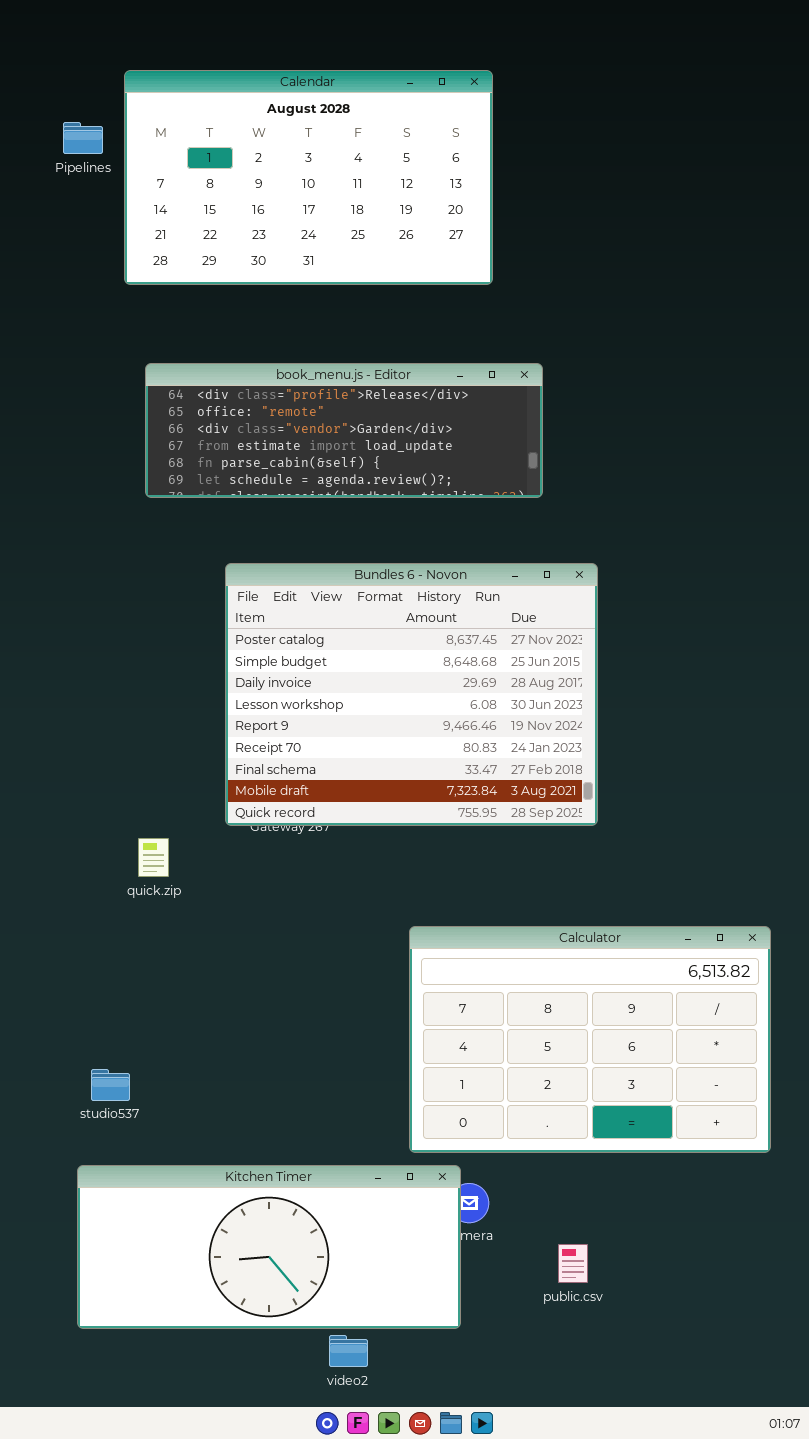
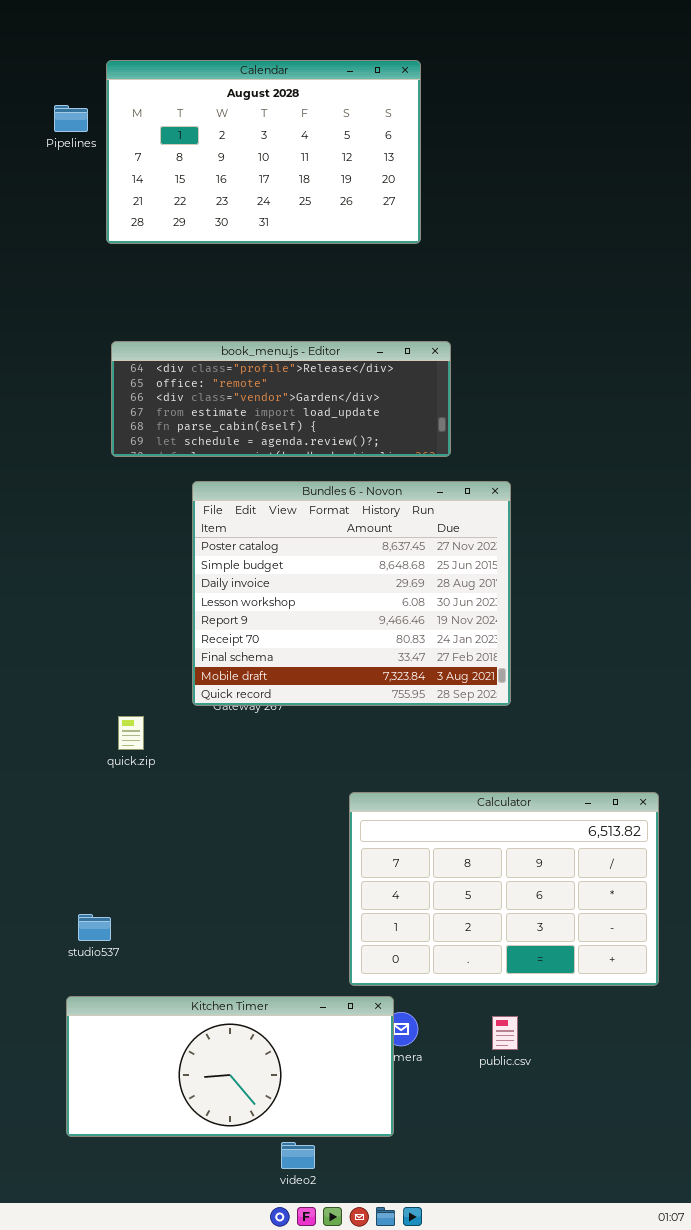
book_menu.js - Editor: [145,363,543,498] -> [111,341,451,457], moved
public.csv: [558,1244,588,1283] -> [492,1016,518,1050], moved

